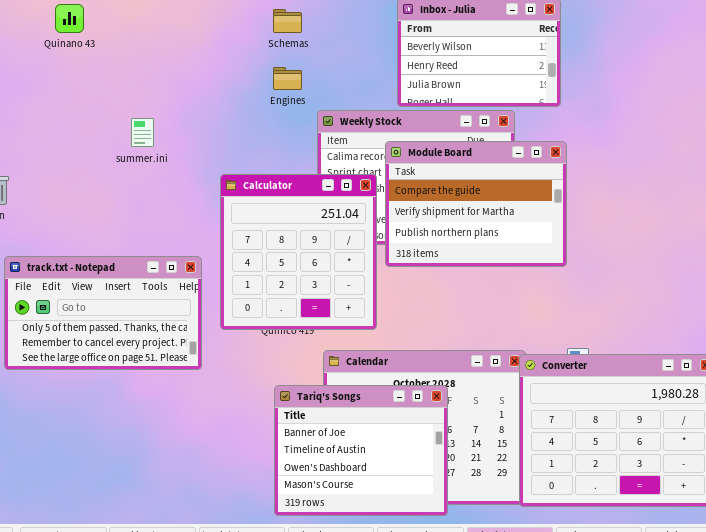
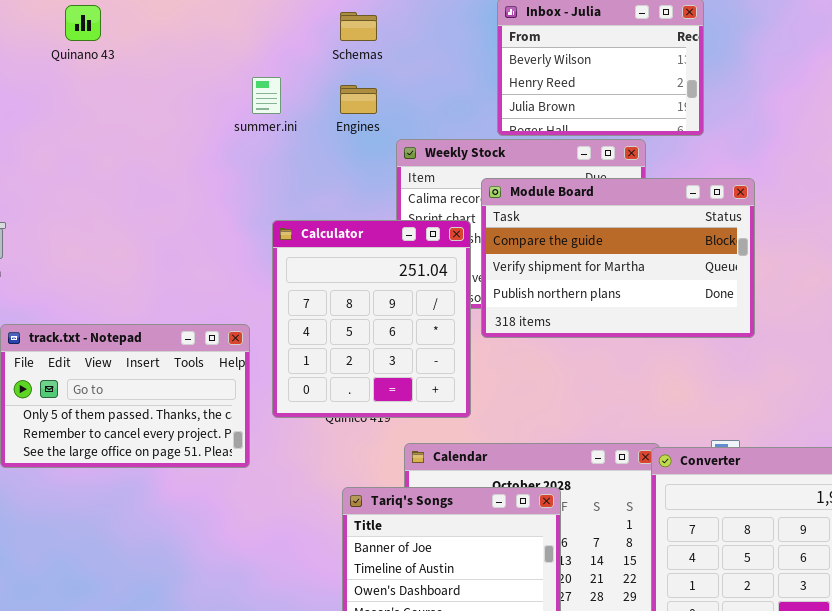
summer.ini: [131,118,154,147] -> [252,77,281,114], moved
Module Board: [385,141,567,267] -> [481,178,755,338], resized

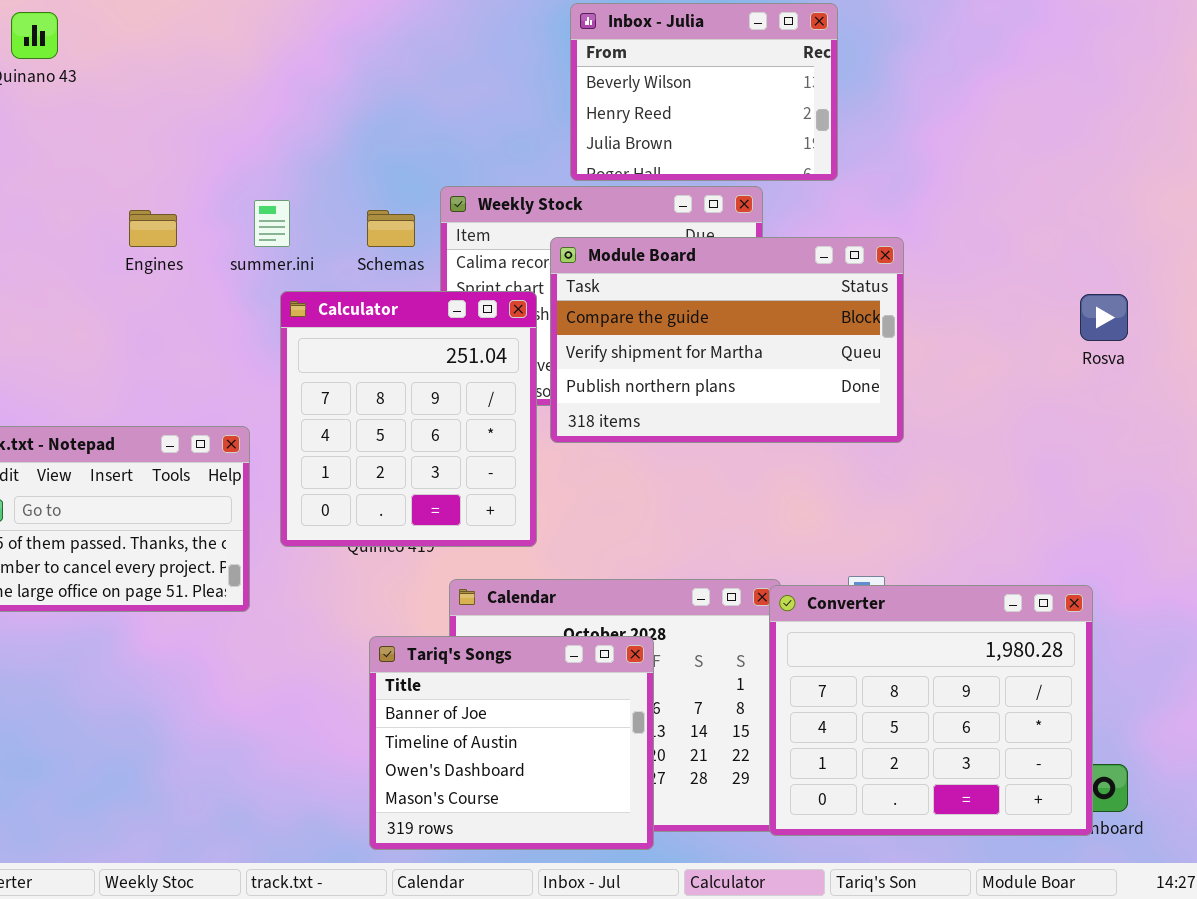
Schemas: [340,12,377,41] -> [367,210,415,247], moved
summer.ini: [252,77,281,114] -> [254,200,290,247], moved
Engines: [340,85,377,114] -> [129,210,177,247], moved

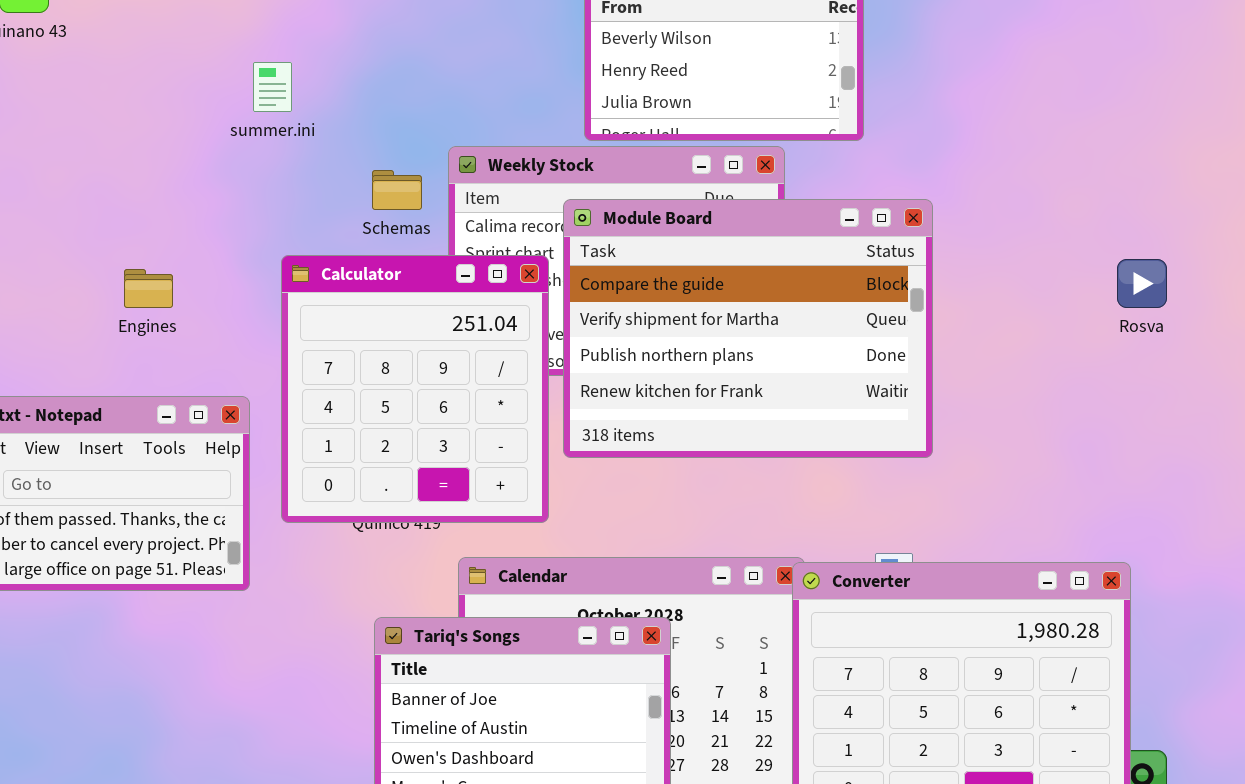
summer.ini: [254,200,290,247] -> [253,62,292,112], moved
Engines: [129,210,177,247] -> [124,269,173,308], moved
Module Board: [550,237,904,443] -> [563,199,933,458], resized

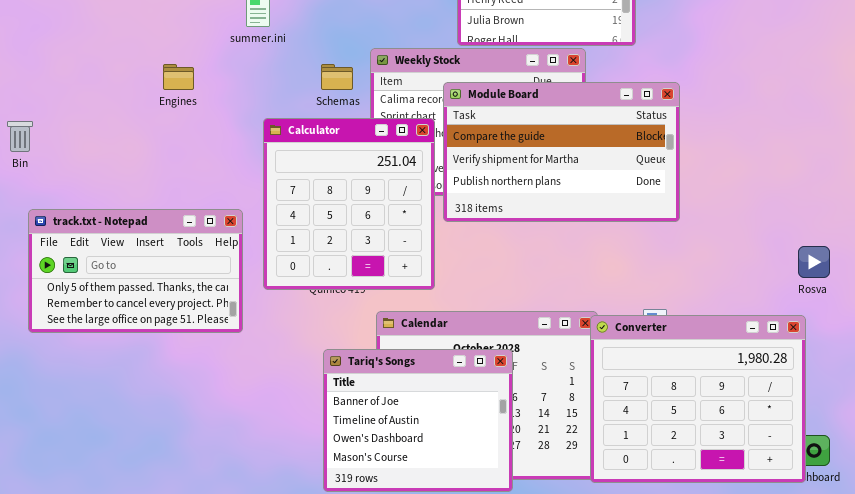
Module Board: [563,199,933,458] -> [443,82,680,222], resized
Rosva: [1117,259,1167,308] -> [798,246,830,278], moved
Engines: [124,269,173,308] -> [163,64,194,90], moved

